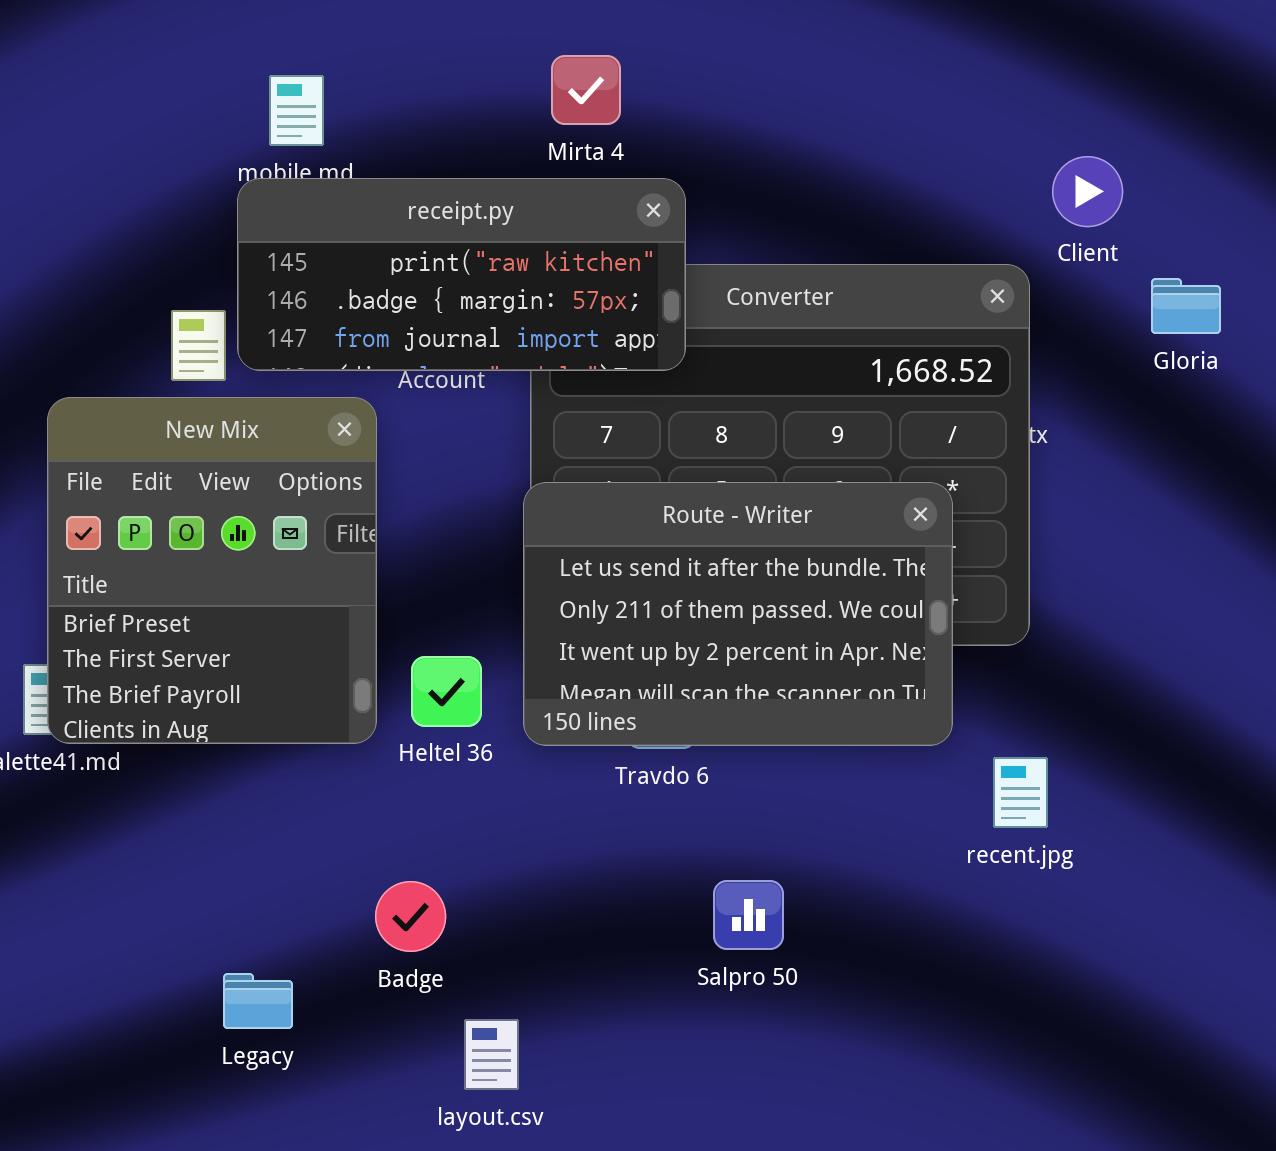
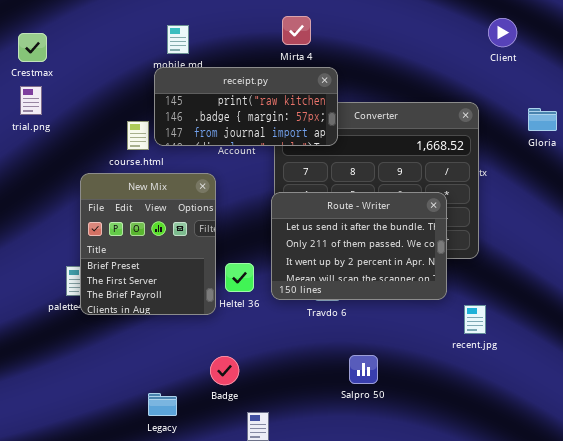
Client: [1052,156,1123,227] -> [488,18,517,47], moved
New Mix: [47,397,377,744] -> [80,173,216,315], moved

